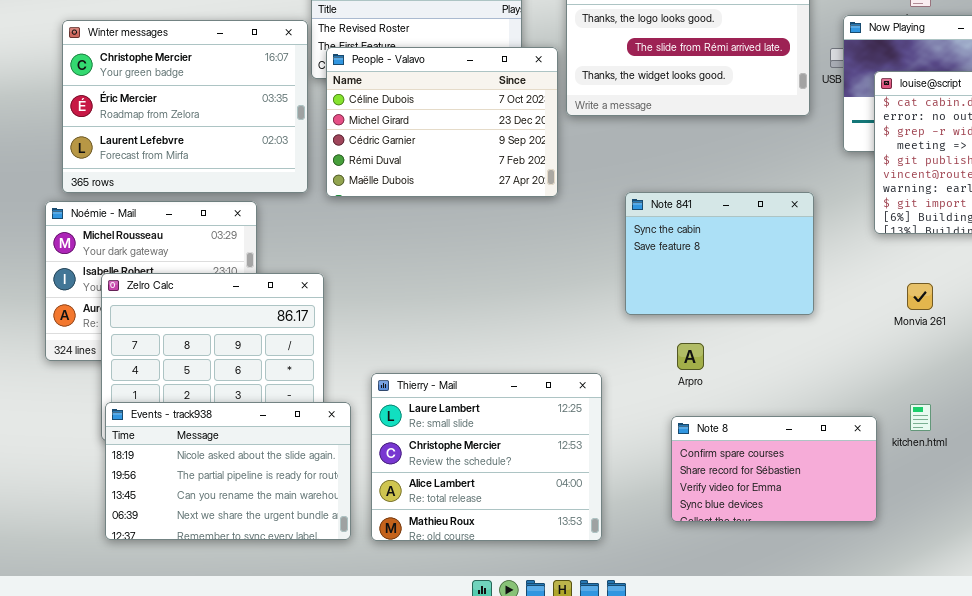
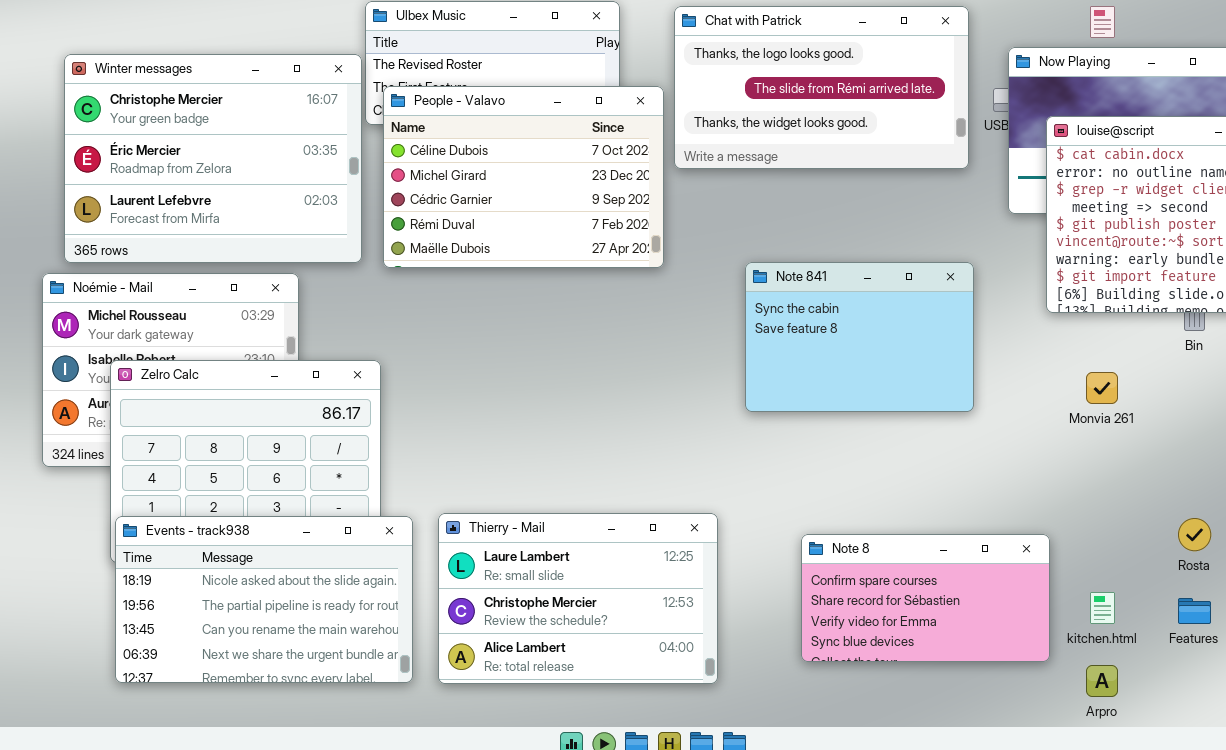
Arpro: [677,343,704,370] -> [1086,665,1118,697], moved
Thierry - Mail: [371,373,602,541] -> [438,513,718,684], resized
kitchen.html: [910,404,931,431] -> [1090,592,1115,624], moved

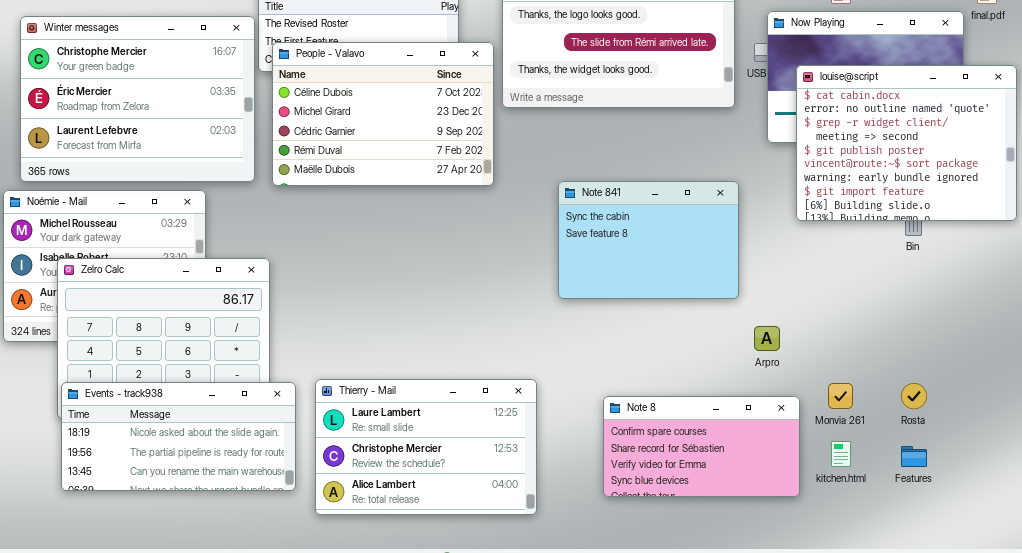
Monvia 261: [1086,372,1118,404] -> [828,383,853,409], moved
Events - track938: [115,516,413,683] -> [61,382,296,491], resized
Arpro: [1086,665,1118,697] -> [754,326,780,351], moved

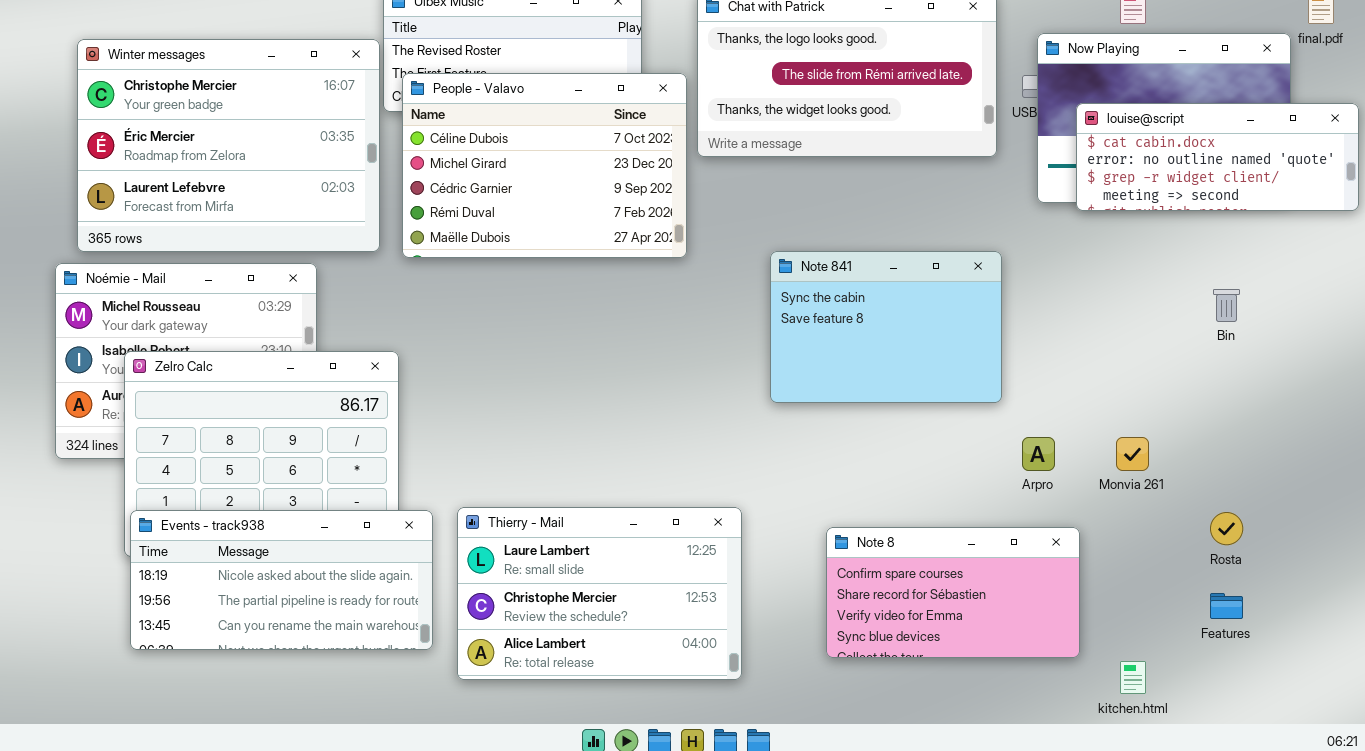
louise@script: [796,65,1017,221] -> [1076,103,1359,211], resized
Monvia 261: [828,383,853,409] -> [1116,437,1149,471], moved
kitchen.html: [831,441,851,467] -> [1120,661,1146,694], moved

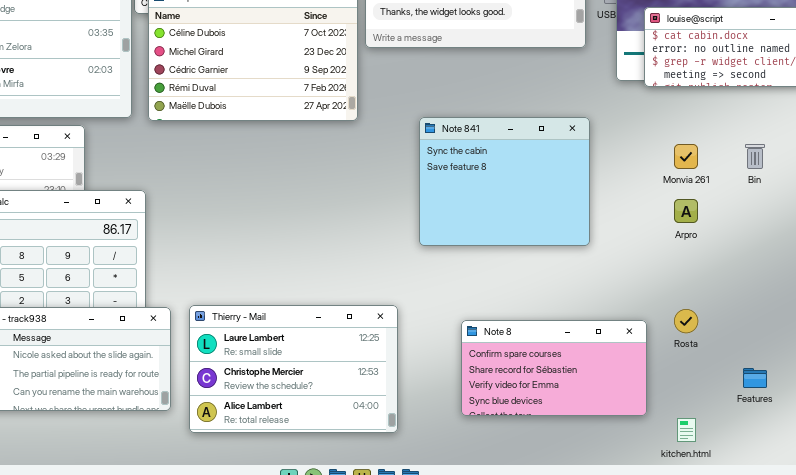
Note 841: [770,251,1002,403] -> [419,117,590,246], resized
Arpro: [1022,437,1055,471] -> [674,199,698,223], moved
Monvia 261: [1116,437,1149,471] -> [674,144,698,169], moved
Rosta: [1210,512,1243,545] -> [674,309,698,333], moved

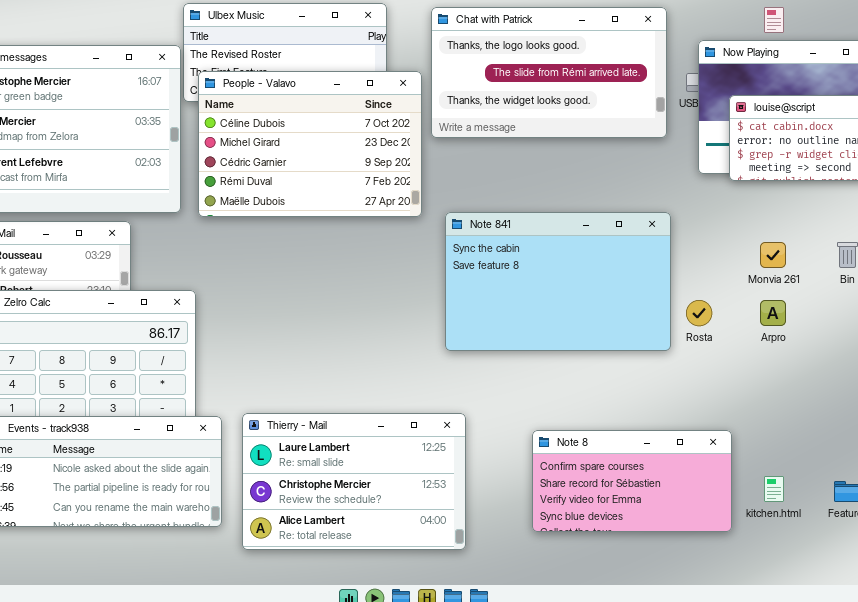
Note 841: [419,117,590,246] -> [445,212,671,351], resized
Rosta: [674,309,698,333] -> [686,300,712,326], moved
kitchen.html: [677,418,696,442] -> [764,476,784,502], moved

